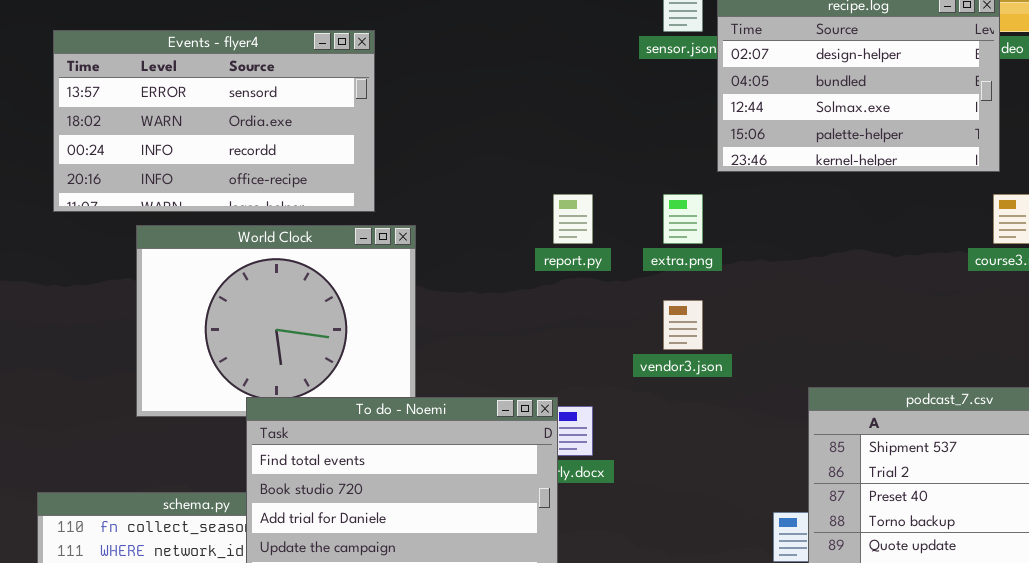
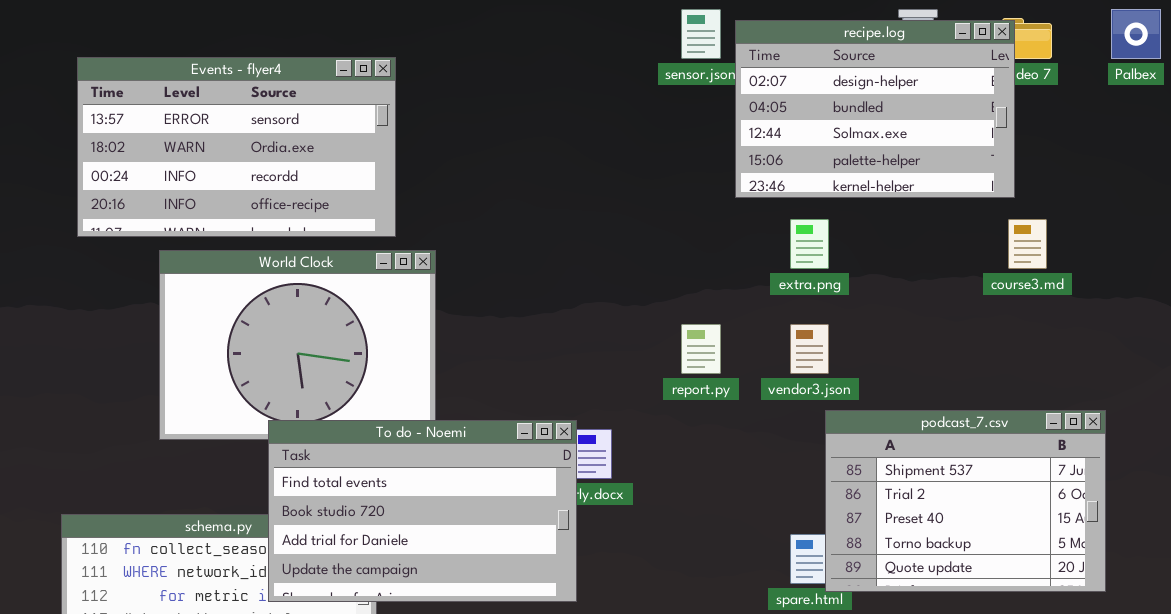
report.py: [553,194,593,244] -> [681,324,721,374], moved
extra.png: [663,194,703,244] -> [790,219,829,269], moved
vendor3.json: [663,300,703,350] -> [790,324,829,374], moved

